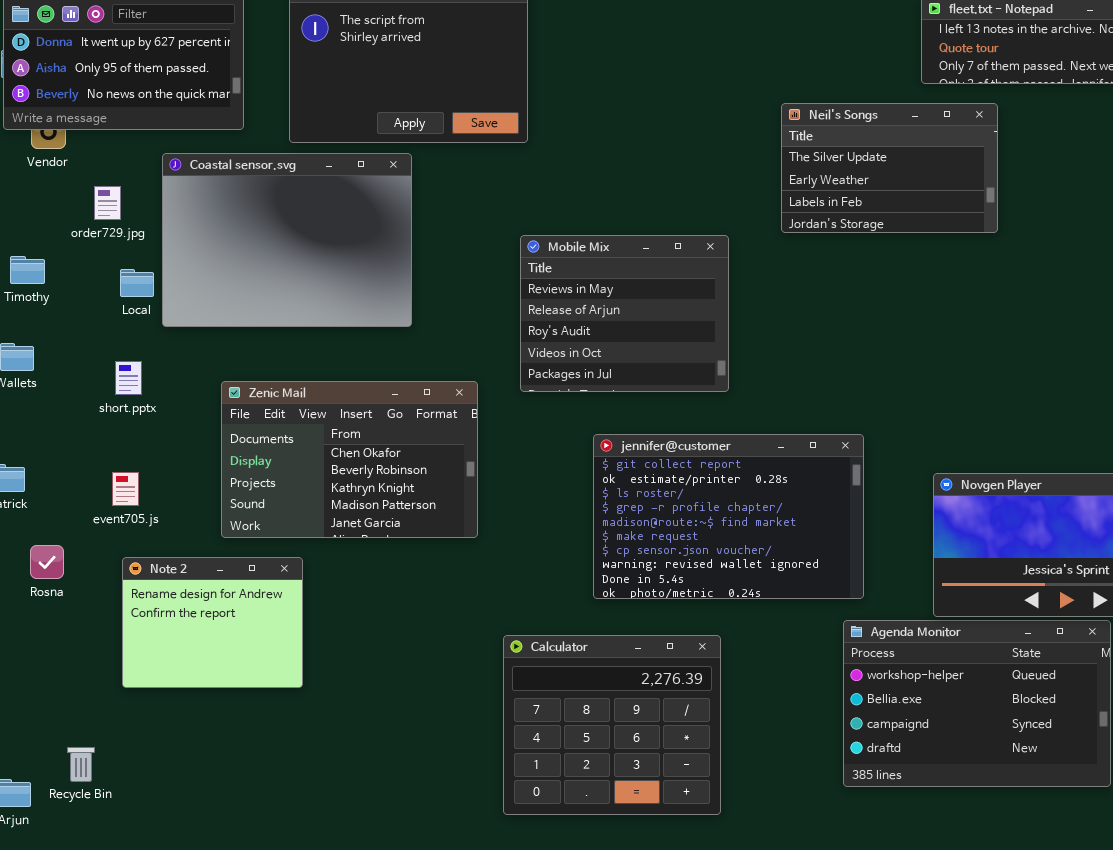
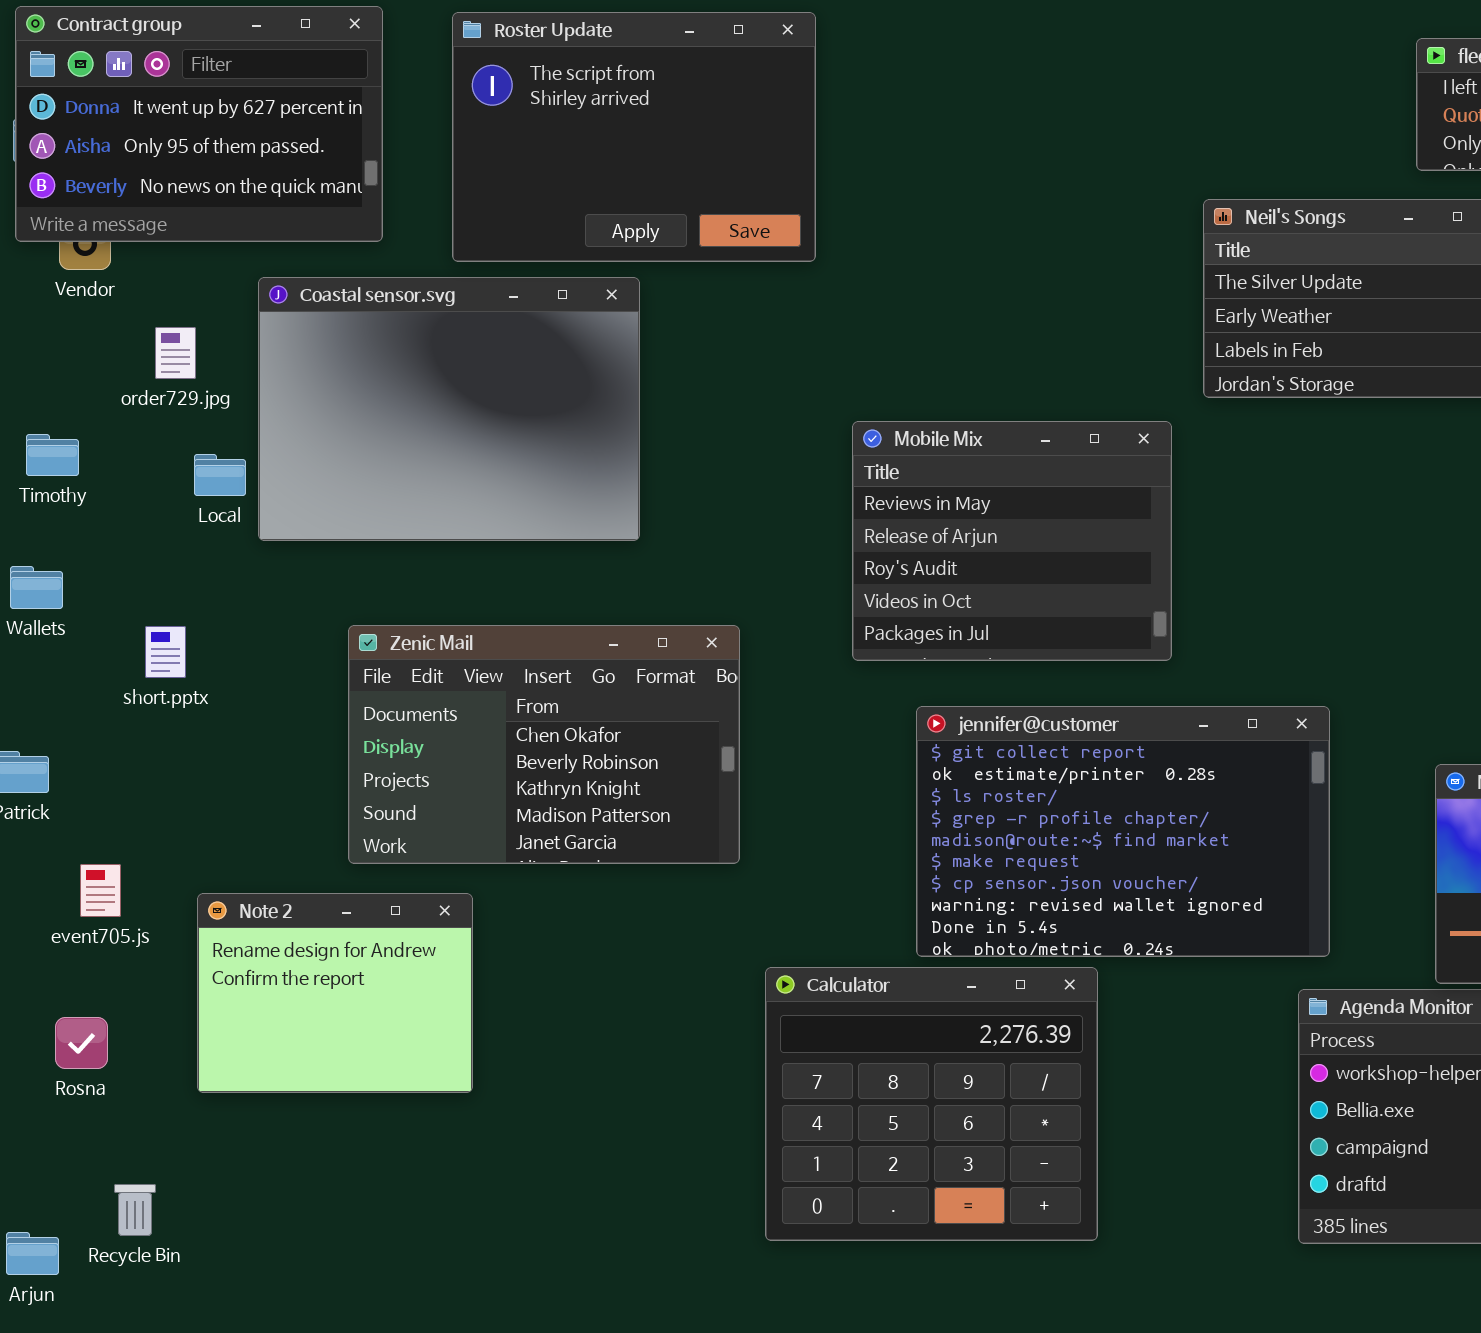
Mobile Mix: [520,235,729,392] -> [852,421,1172,661], moved
short.pptx: [115,361,142,395] -> [145,626,186,678], moved
event705.js: [112,472,139,506] -> [80,864,121,917], moved
Rosna: [30,545,64,579] -> [55,1017,108,1069], moved
Calculator: [503,635,721,815] -> [765,967,1098,1241], moved

